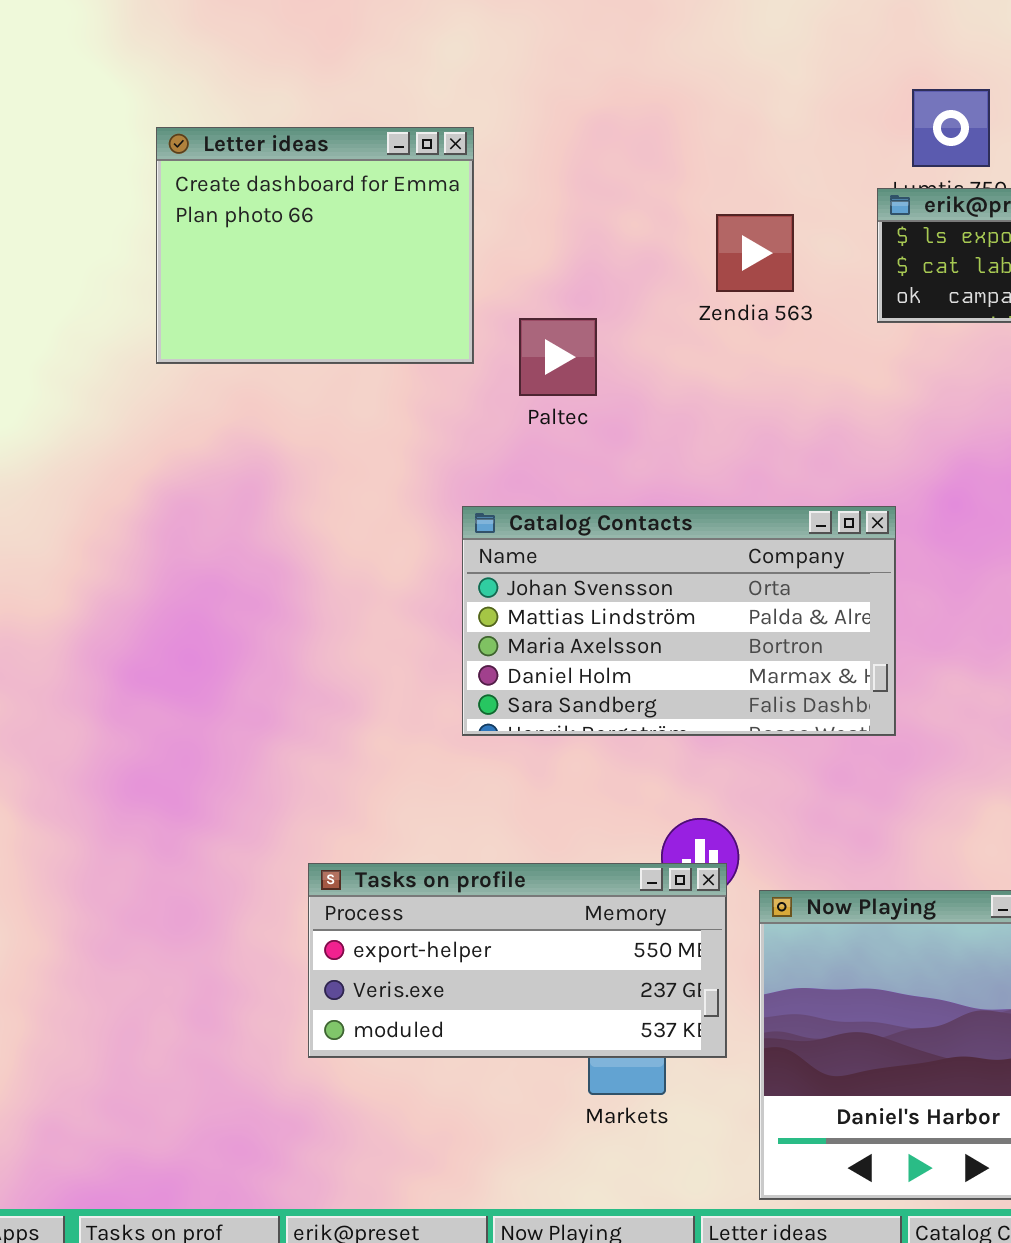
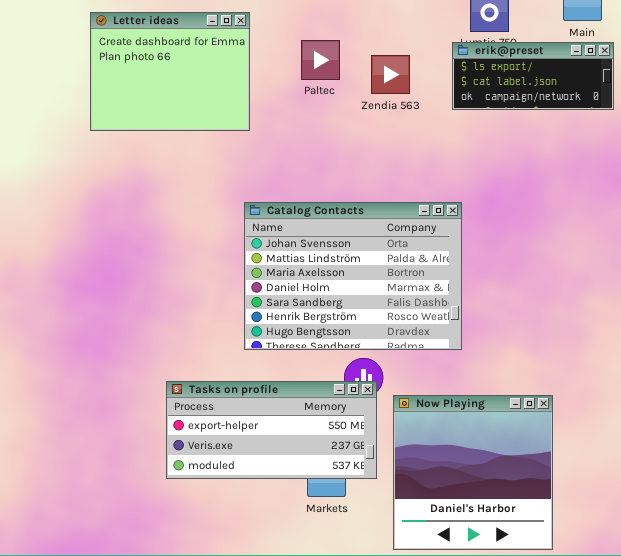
Paltec: [519,318,597,396] -> [301,40,340,80], moved
Catalog Contacts: [462,506,896,736] -> [244,202,462,350], resized

